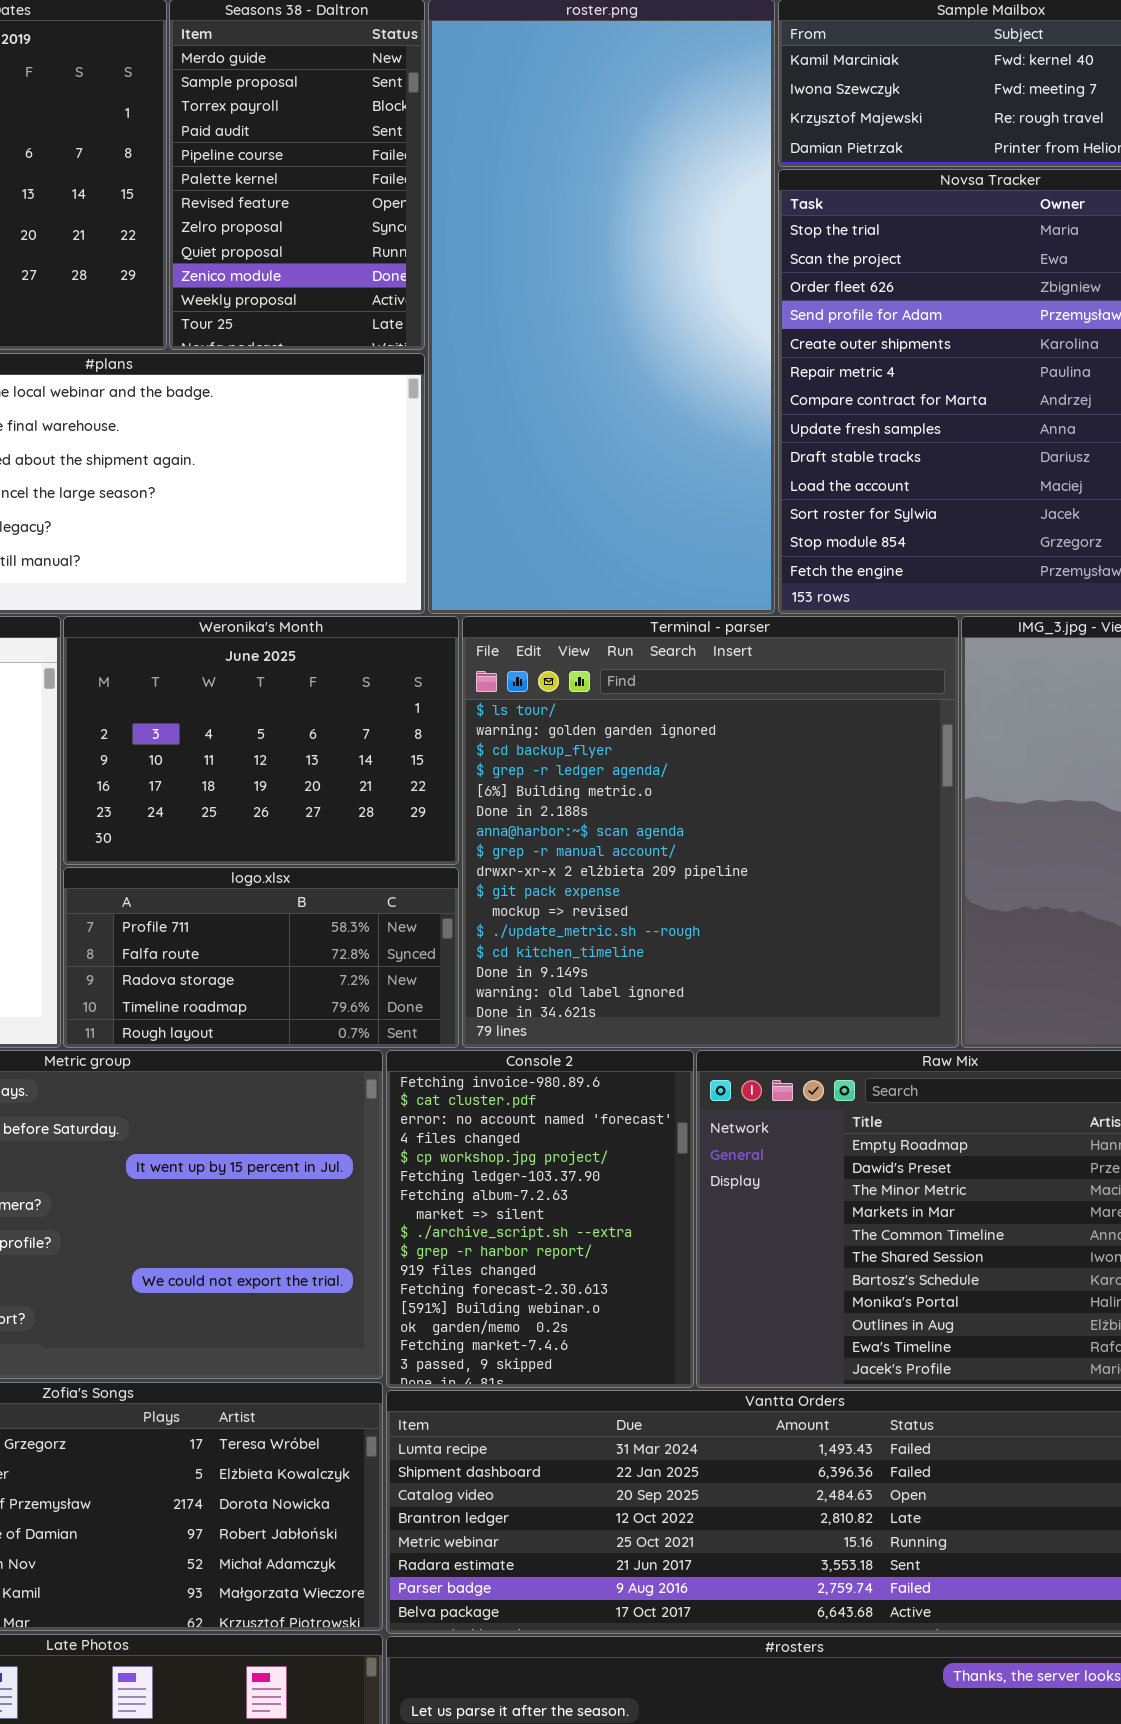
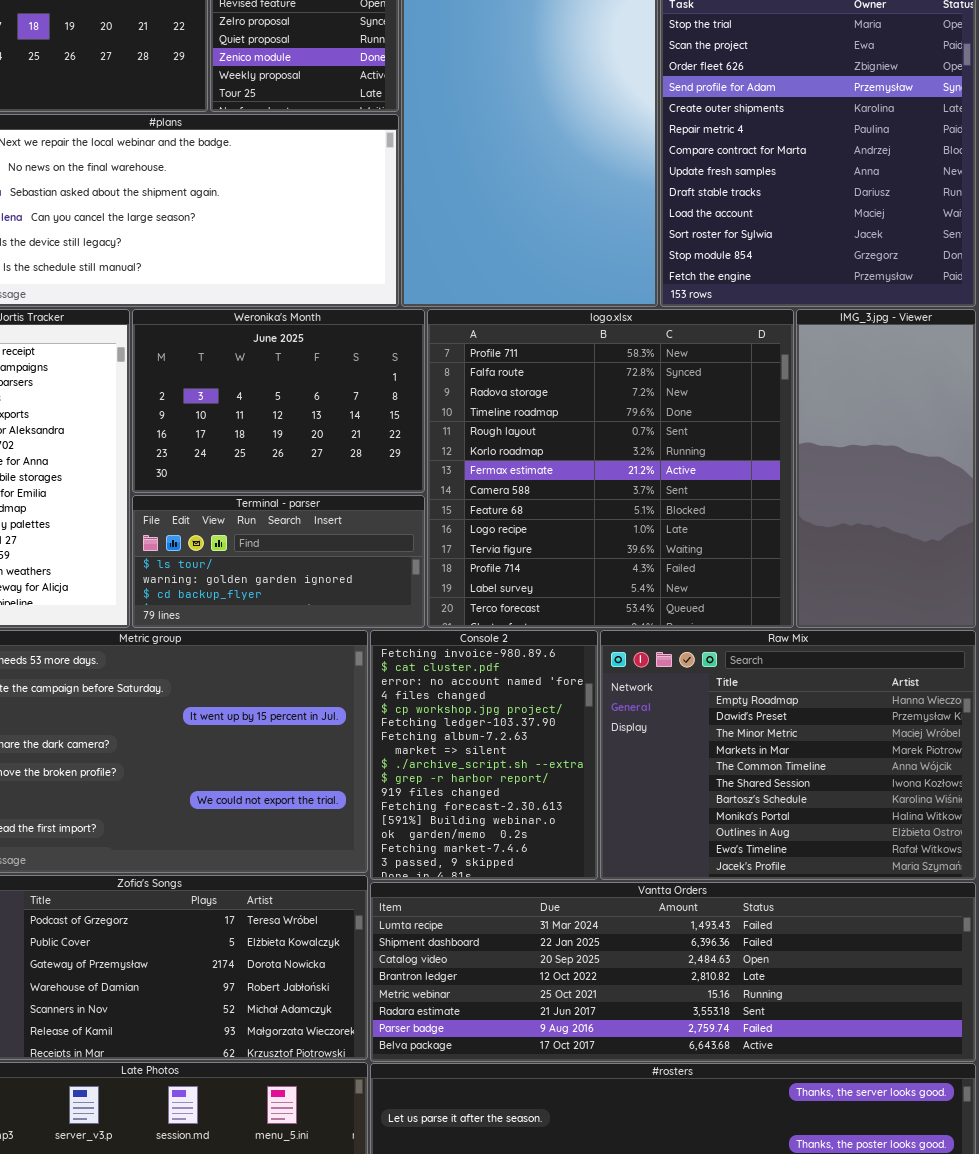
Terminal - parser: [462,616,959,1048] -> [132,495,425,628], moved, resized
logo.xlsx: [63,867,459,1048] -> [427,309,794,628], moved, resized

